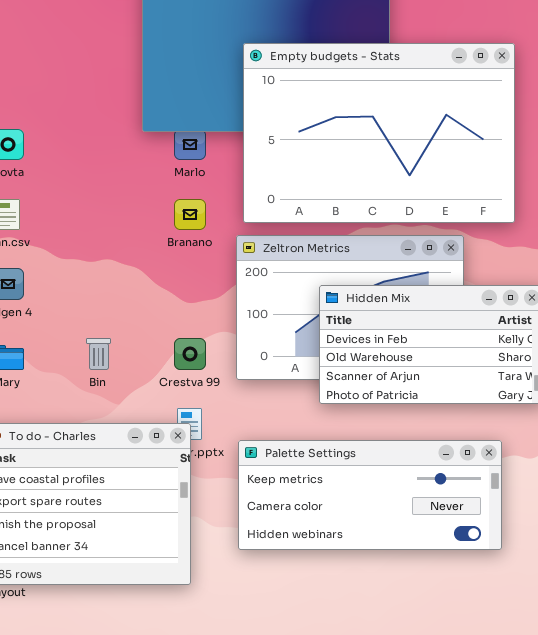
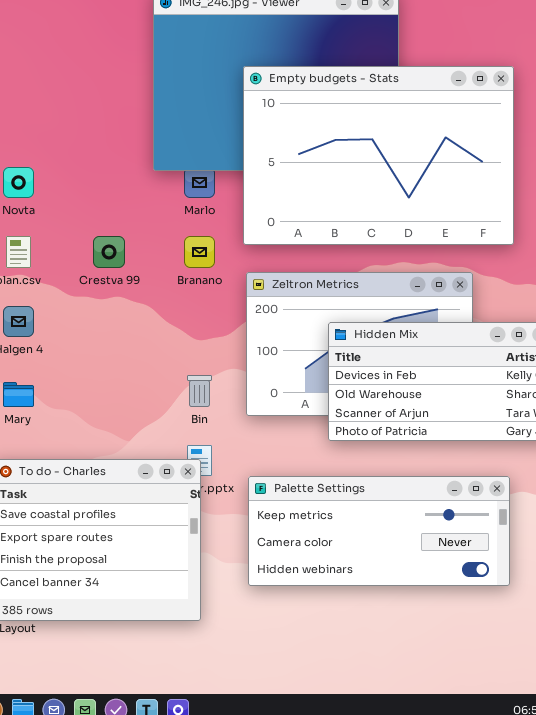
Empty budgets - Stats: [243,43,515,223] -> [243,66,514,245], moved
Bin: [86,338,111,370] -> [187,375,212,407], moved
Crestva 99: [174,338,206,370] -> [93,236,125,268], moved

